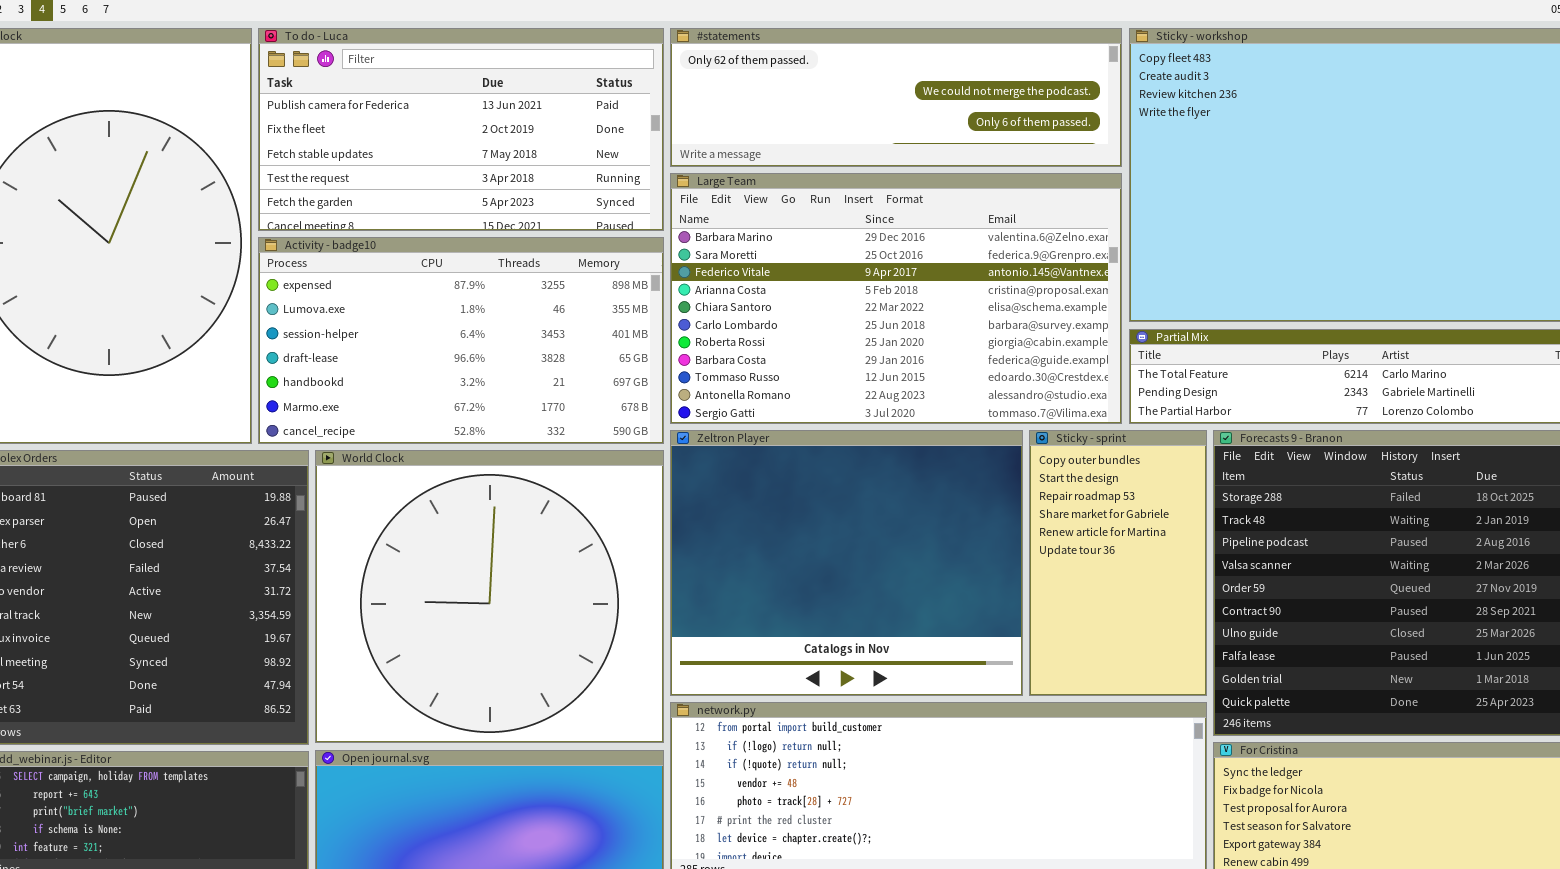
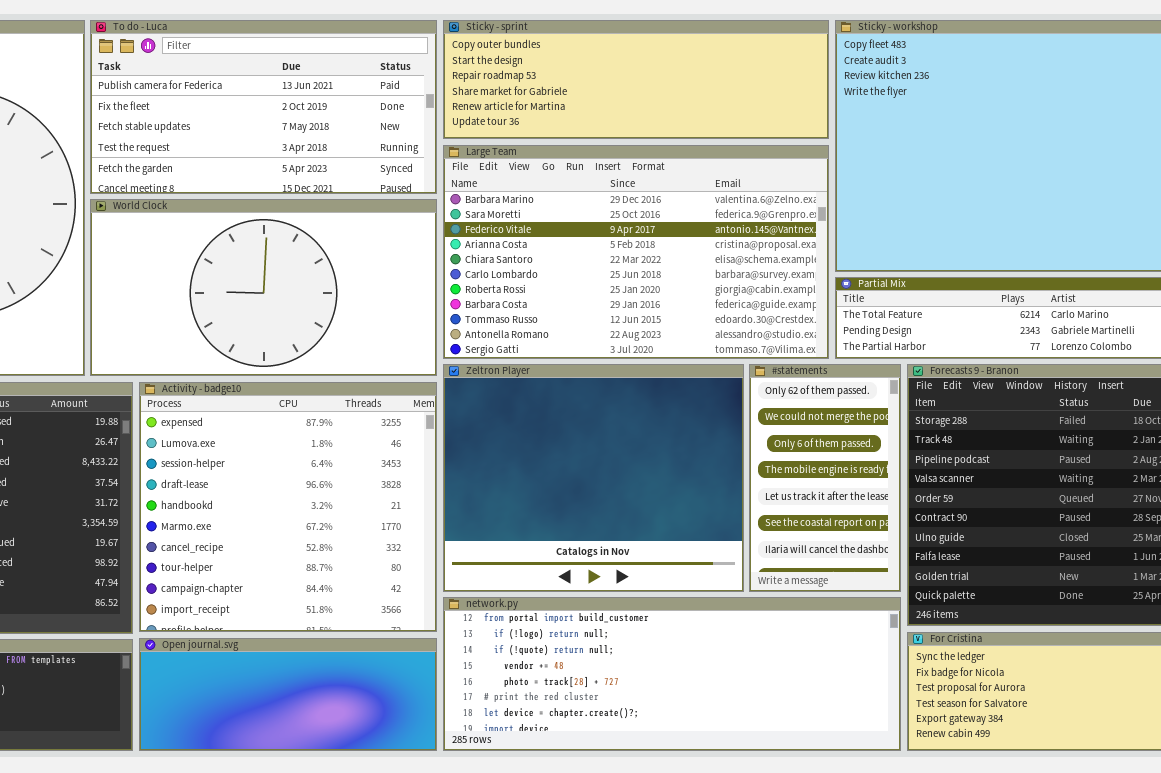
#statements: [670,28,1122,167] -> [749,364,901,592], moved, resized
Activity - badge10: [258,237,664,444] -> [139,382,437,632], moved, resized
Sticky - sprint: [1029,430,1207,696] -> [443,20,829,139], moved, resized
World Clock: [315,450,664,743] -> [90,199,437,376], moved, resized

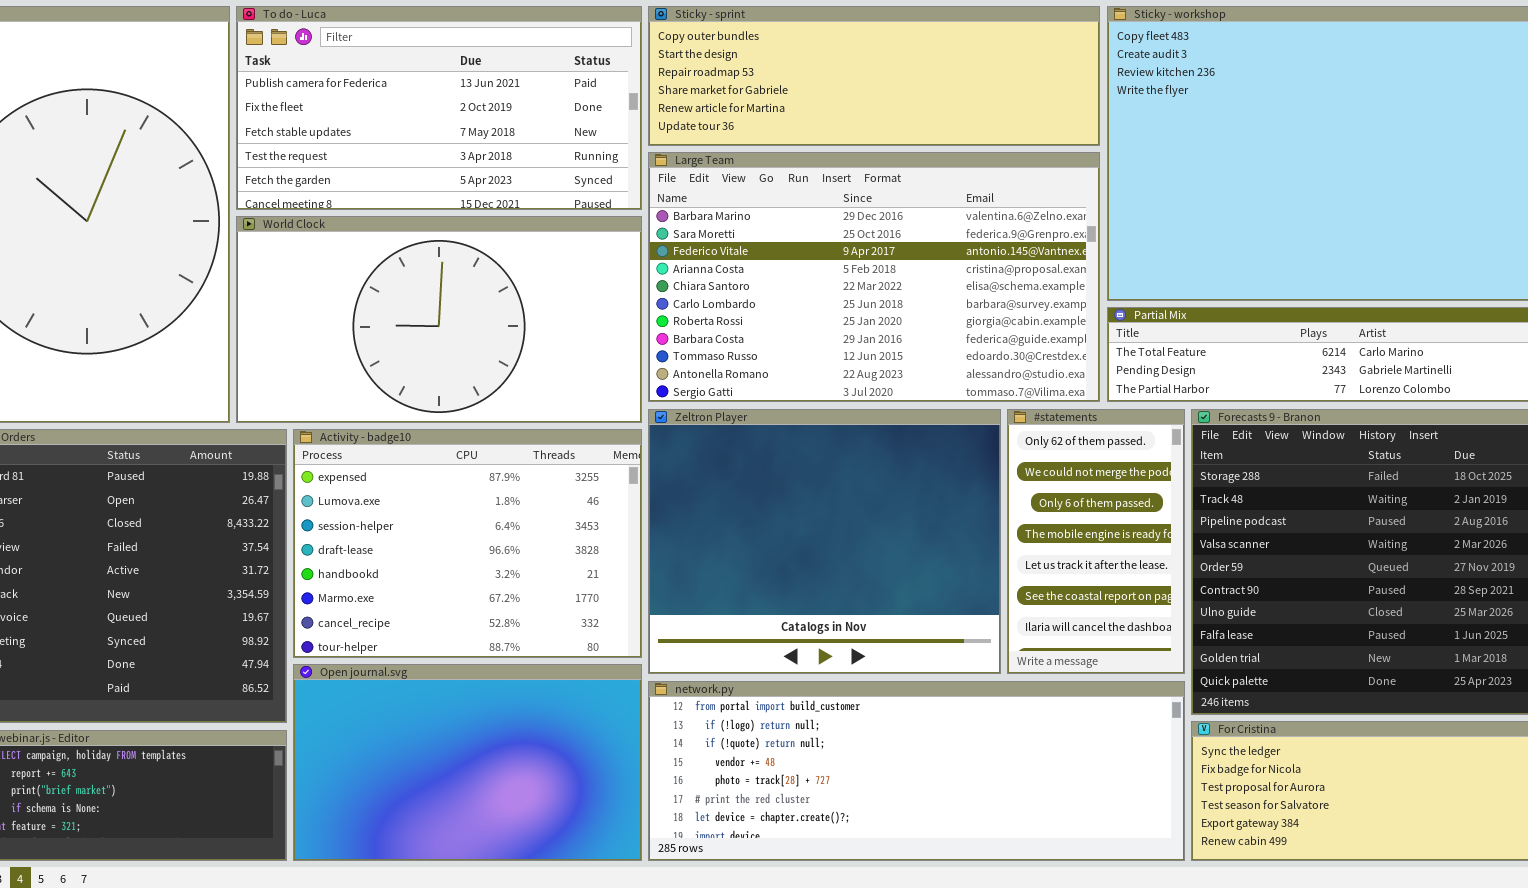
Activity - badge10: [139,382,437,632] -> [293,429,642,658], resized
Open journal.svg: [139,638,437,751] -> [293,664,642,861], resized

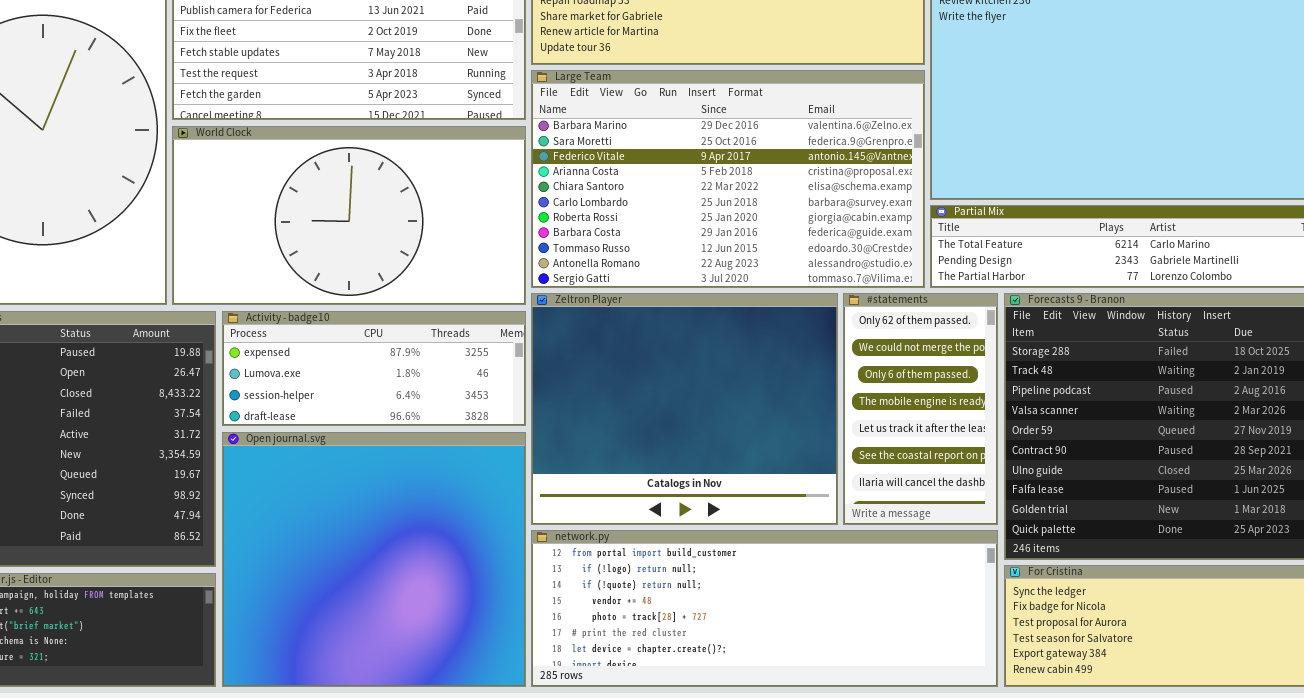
Activity - badge10: [293,429,642,658] -> [222,311,526,426], resized
Open journal.svg: [293,664,642,861] -> [222,432,526,687], resized

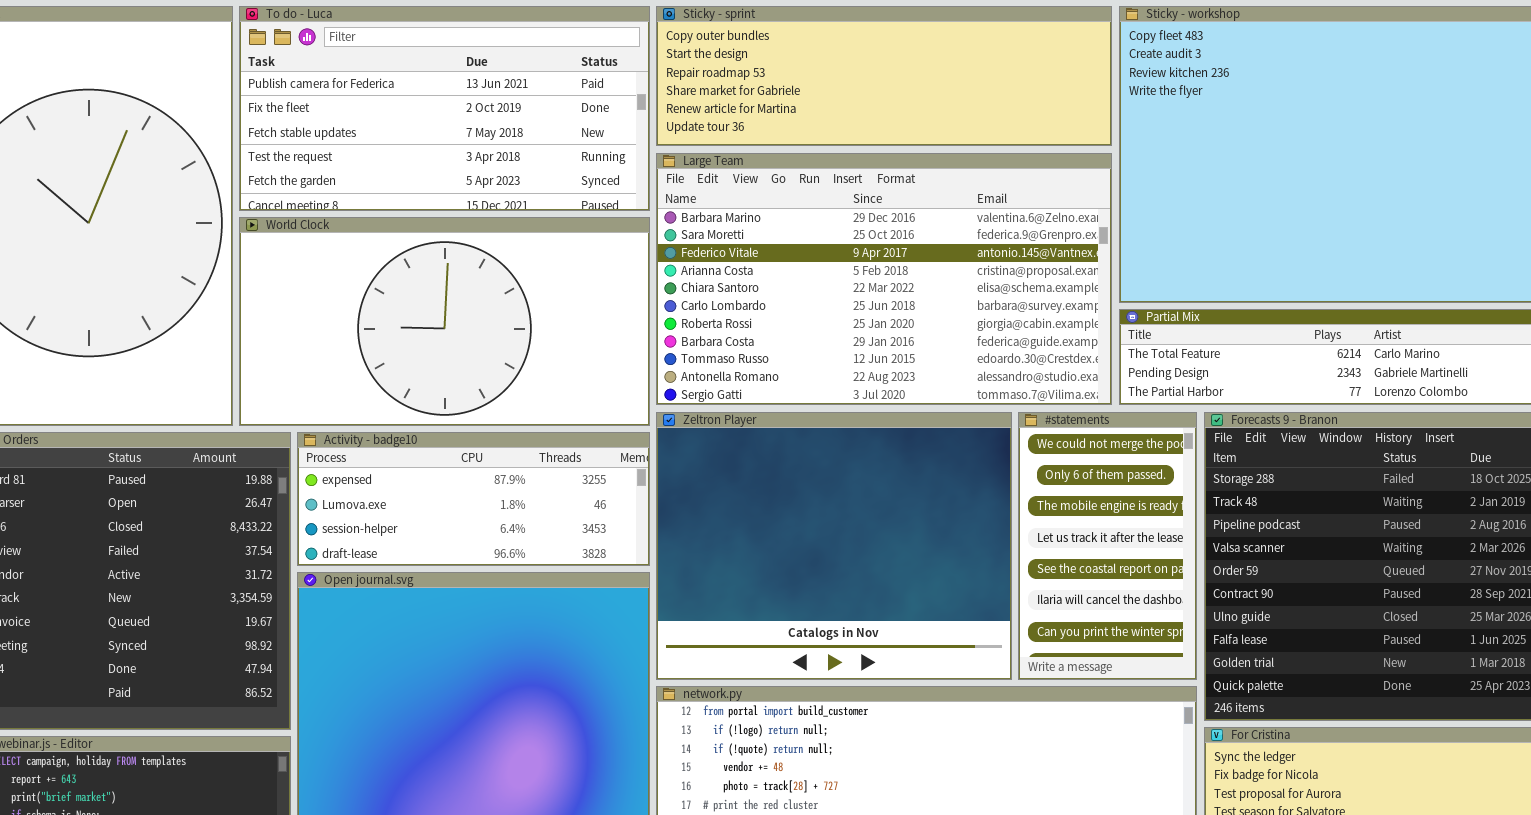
#statements: [843,293,998,525] -> [1018,412,1197,680], scrolled down 1 row

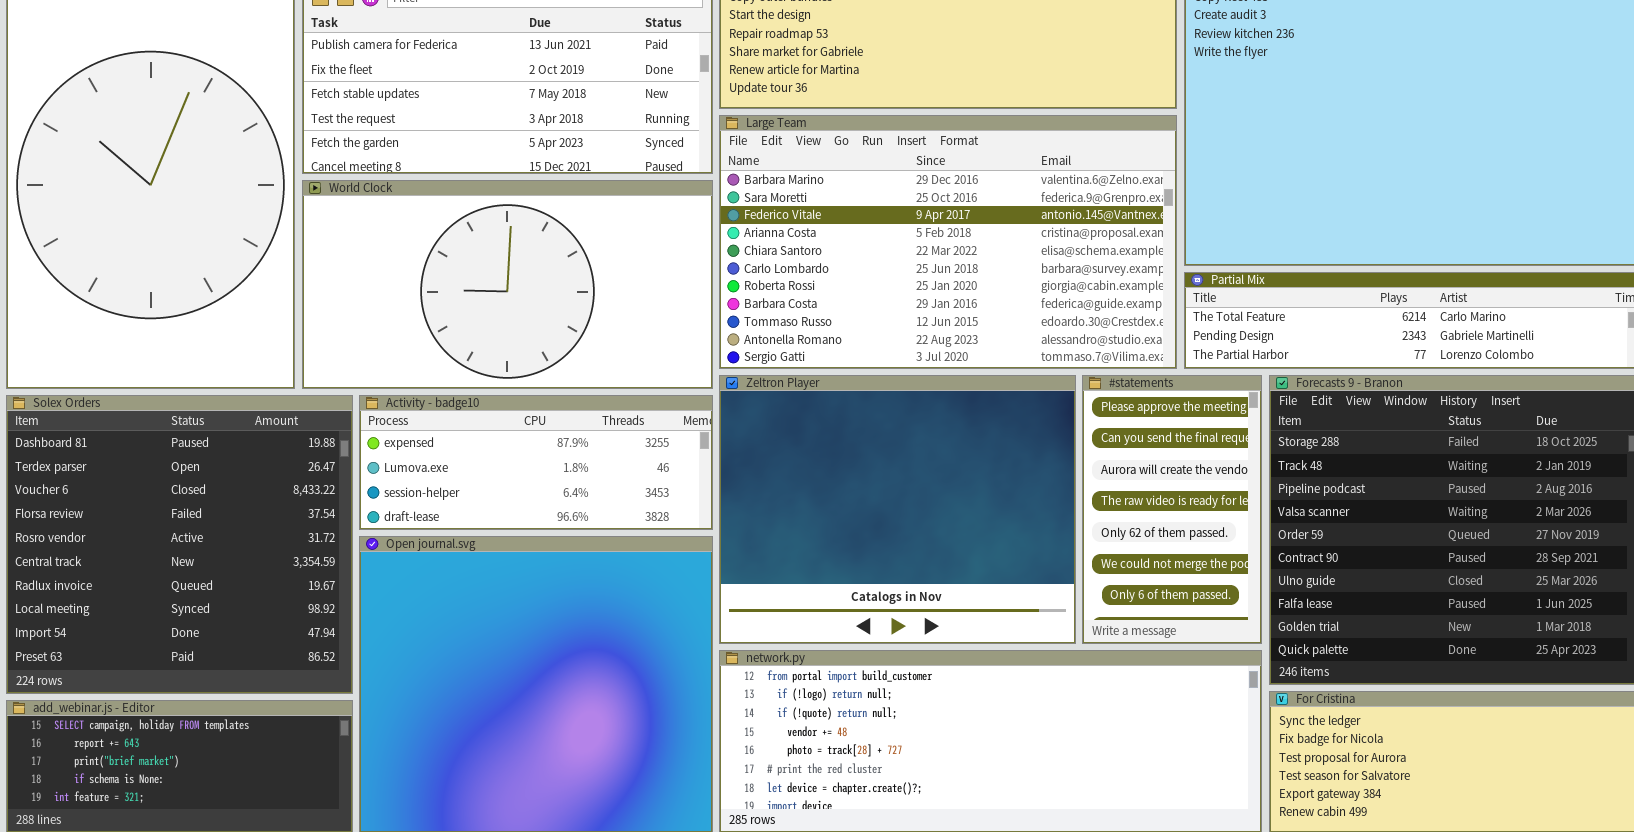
#statements: [1018,412,1197,680] -> [1082,375,1262,644], scrolled up 5 rows

